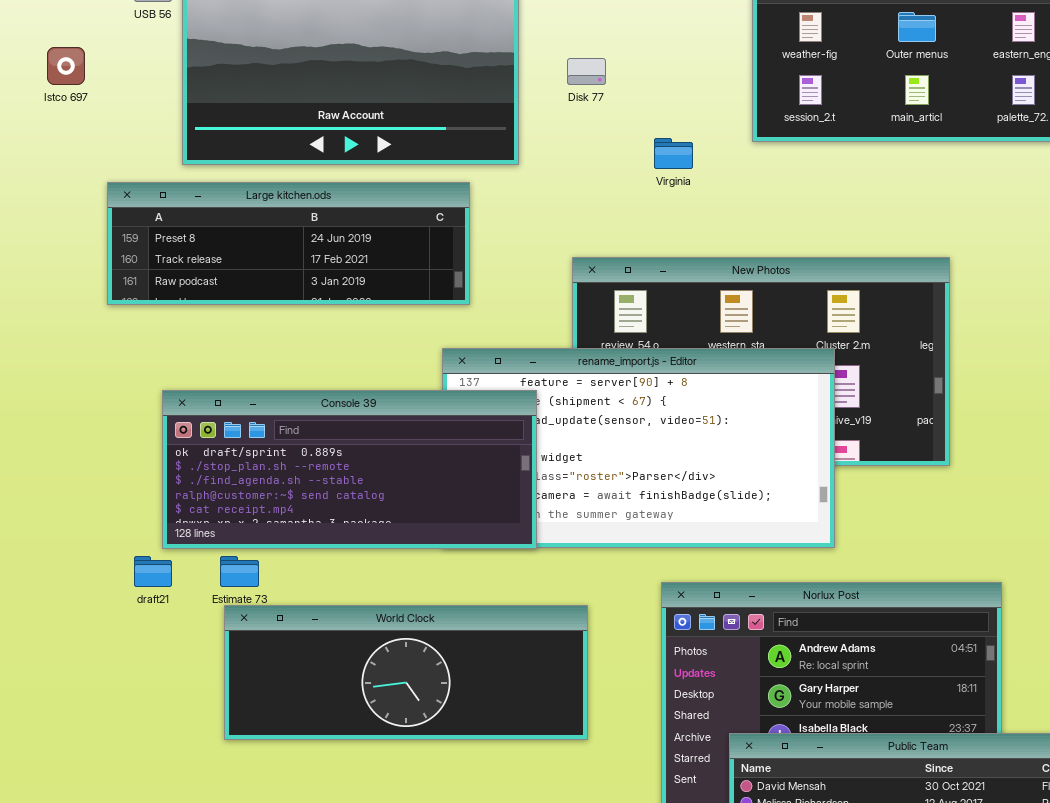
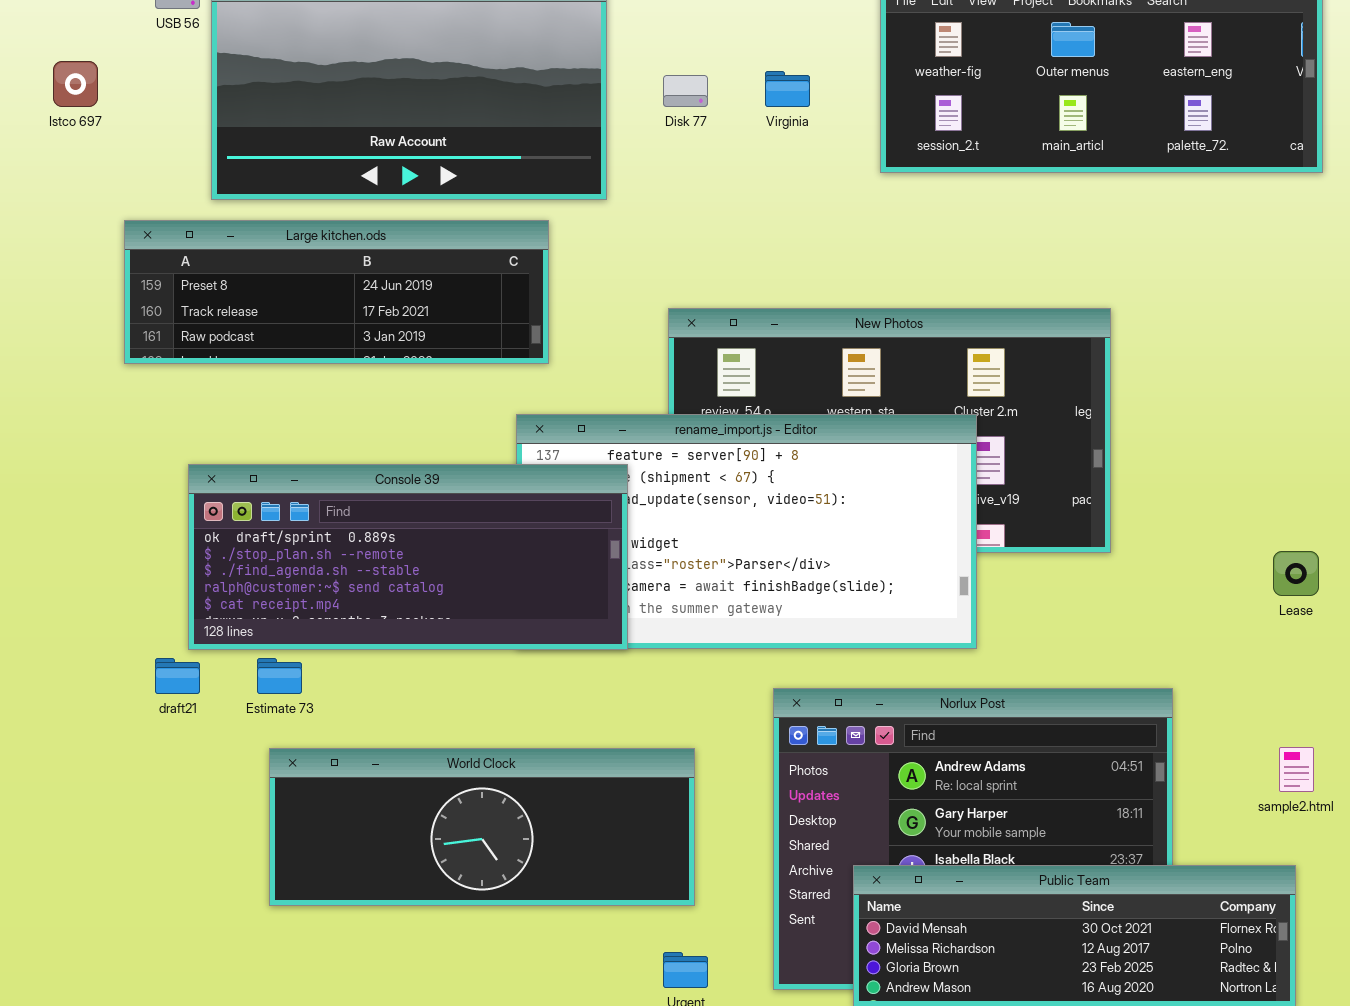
Virginia: [654,138,693,169] -> [765,71,810,107], moved
World Clock: [224,605,588,740] -> [269,748,695,906], moved

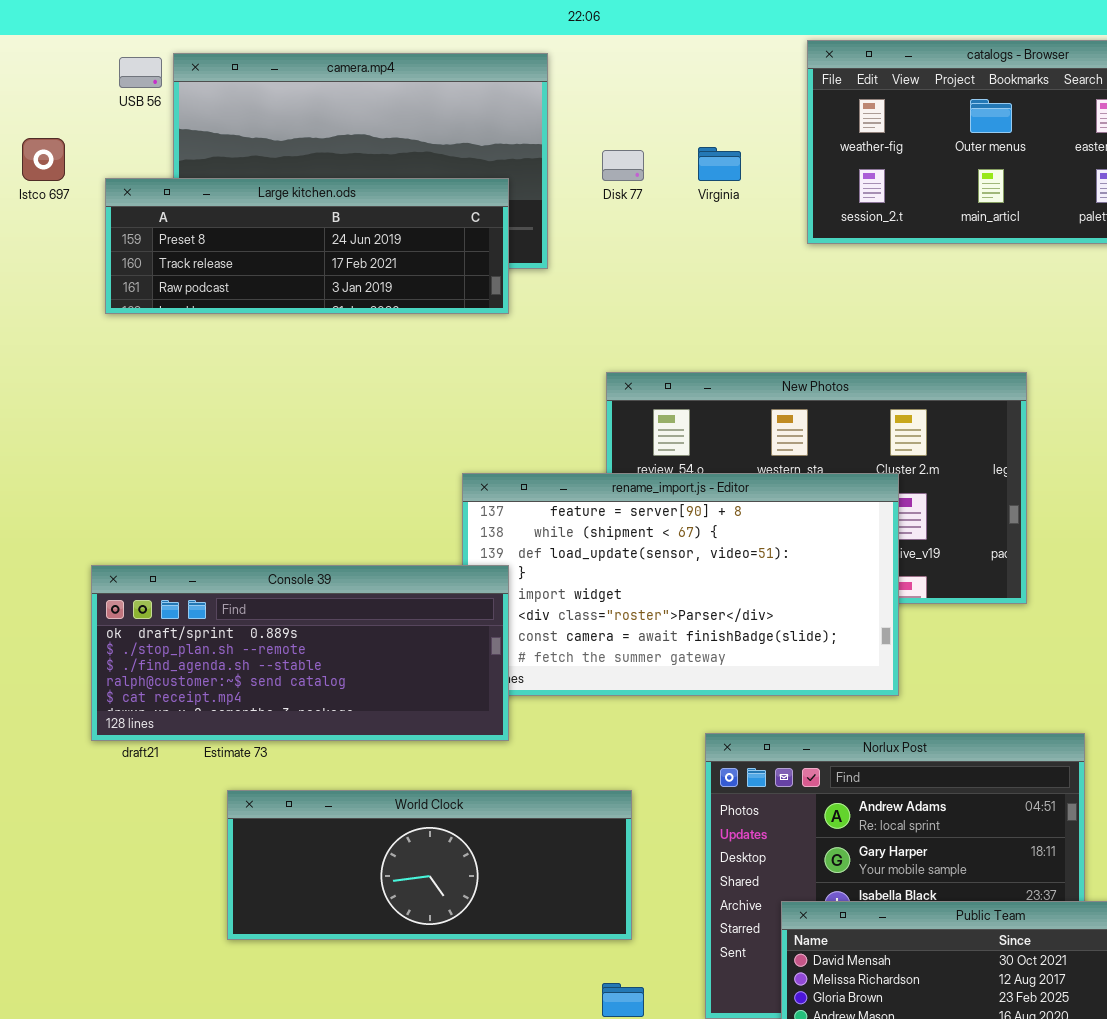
Large kitchen.ods: [124,220,549,364] -> [105,178,509,314], moved
Console 39: [188,464,628,650] -> [91,565,509,741], moved

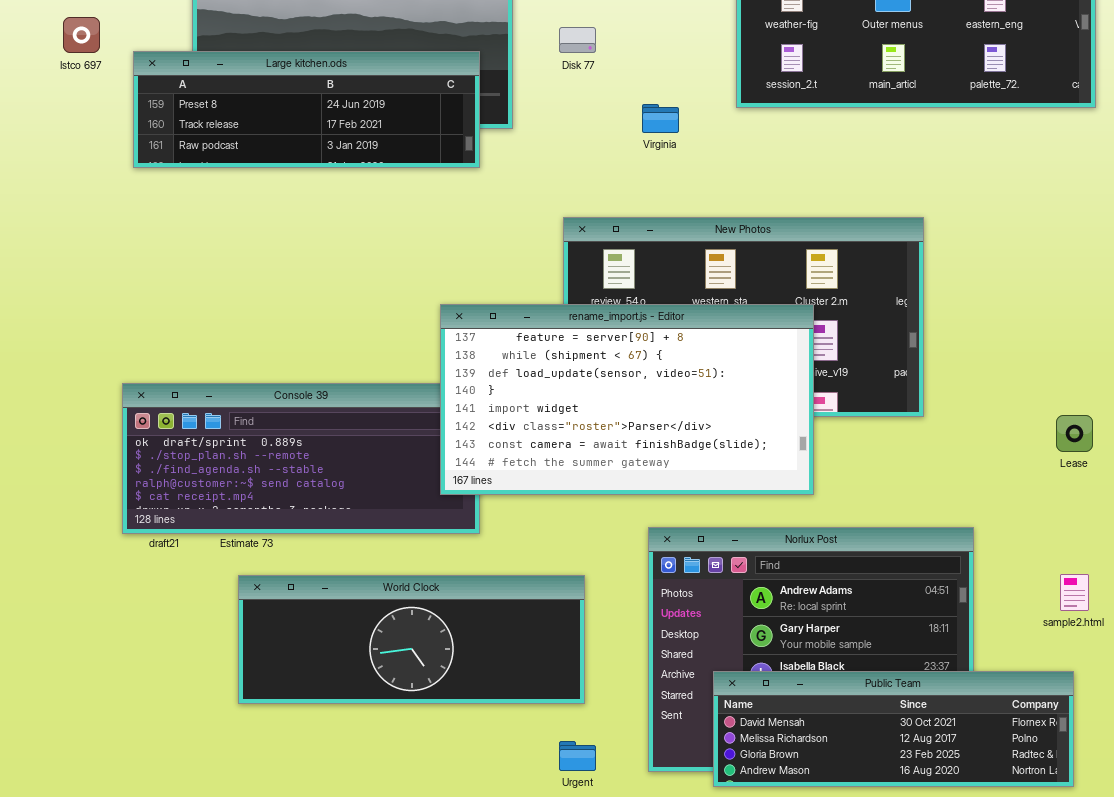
Virginia: [698,147,741,181] -> [642,104,679,133], moved
rename_import.js - Editor: [462,473,899,696] -> [440,304,814,495], raised

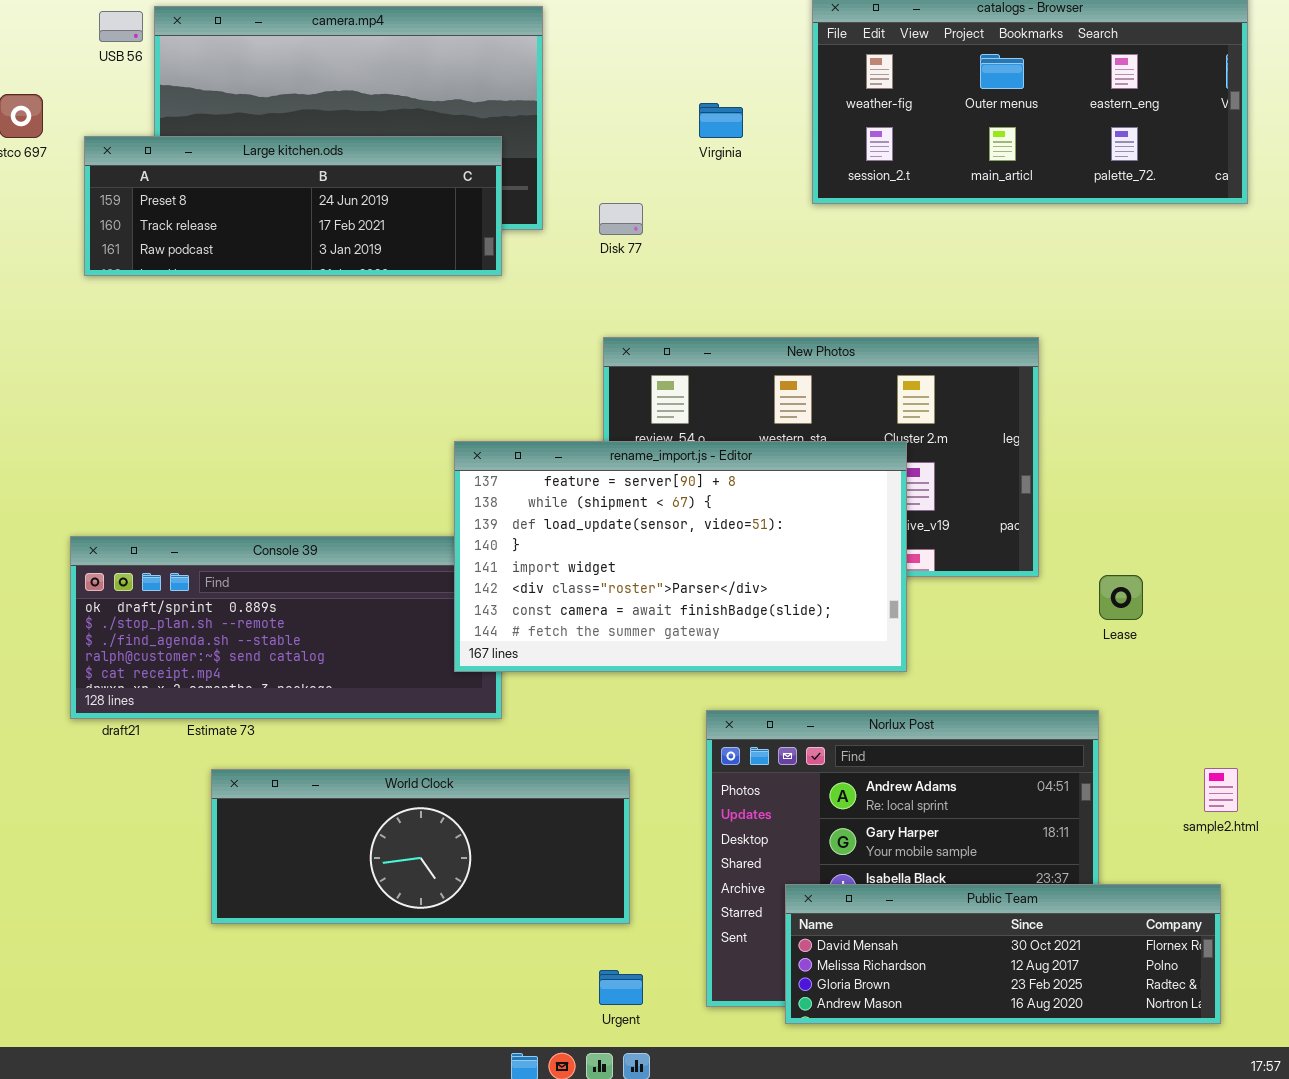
Disk 77: [559,27,596,53] -> [599,203,643,235], moved
Virginia: [642,104,679,133] -> [699,103,743,138], moved
Lease: [1056,415,1093,452] -> [1099,575,1143,620], moved

